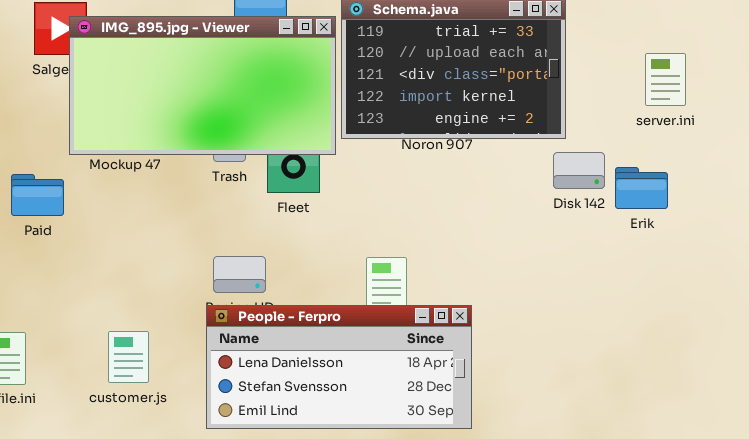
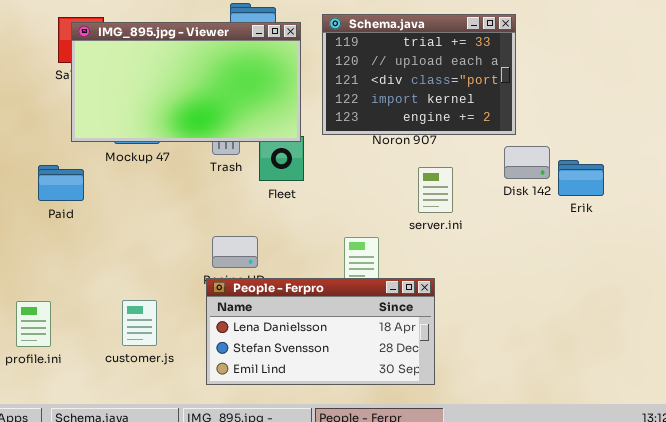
IMG_895.jpg - Viewer: [69,16,336,155] -> [71,22,301,142], moved
server.ini: [645,53,686,106] -> [418,167,453,213], moved

